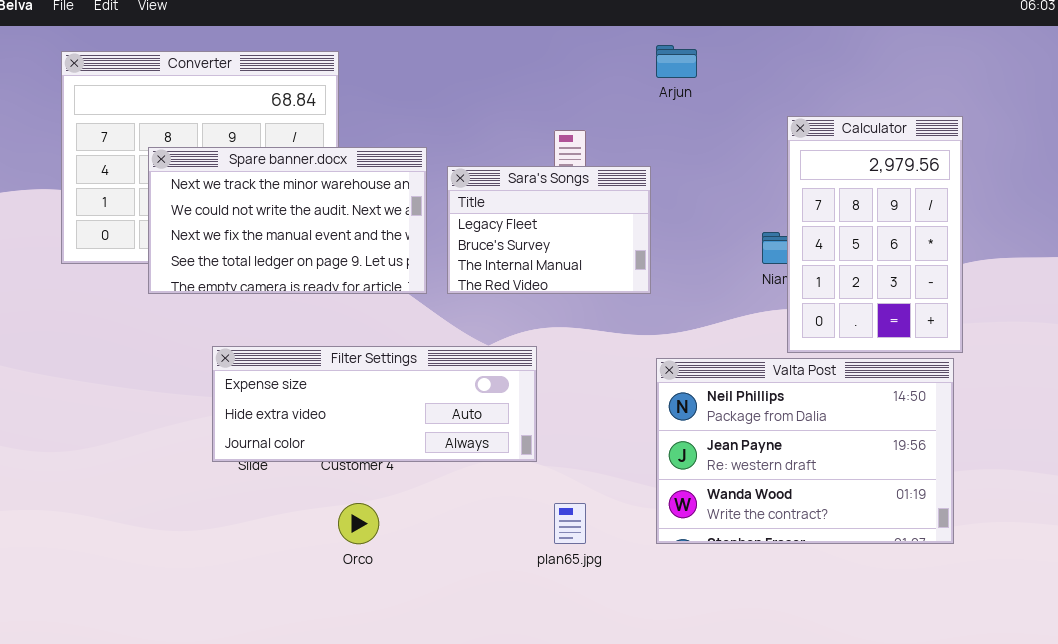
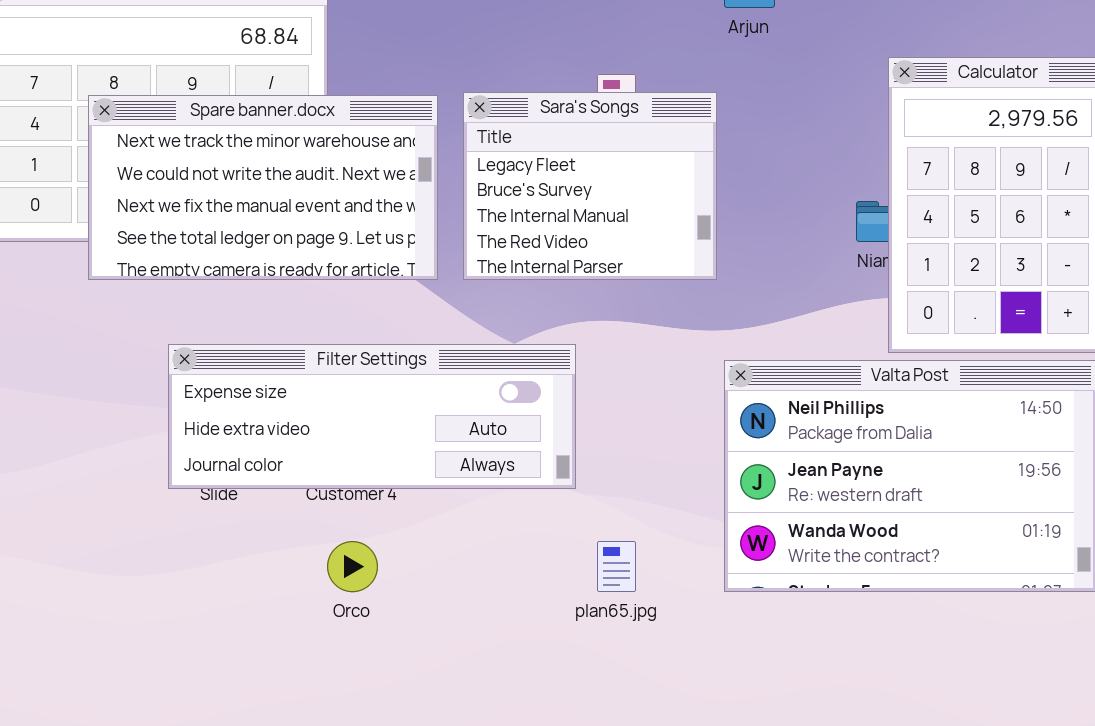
Sara's Songs: [447,166,651,294] -> [463,92,717,280], resized

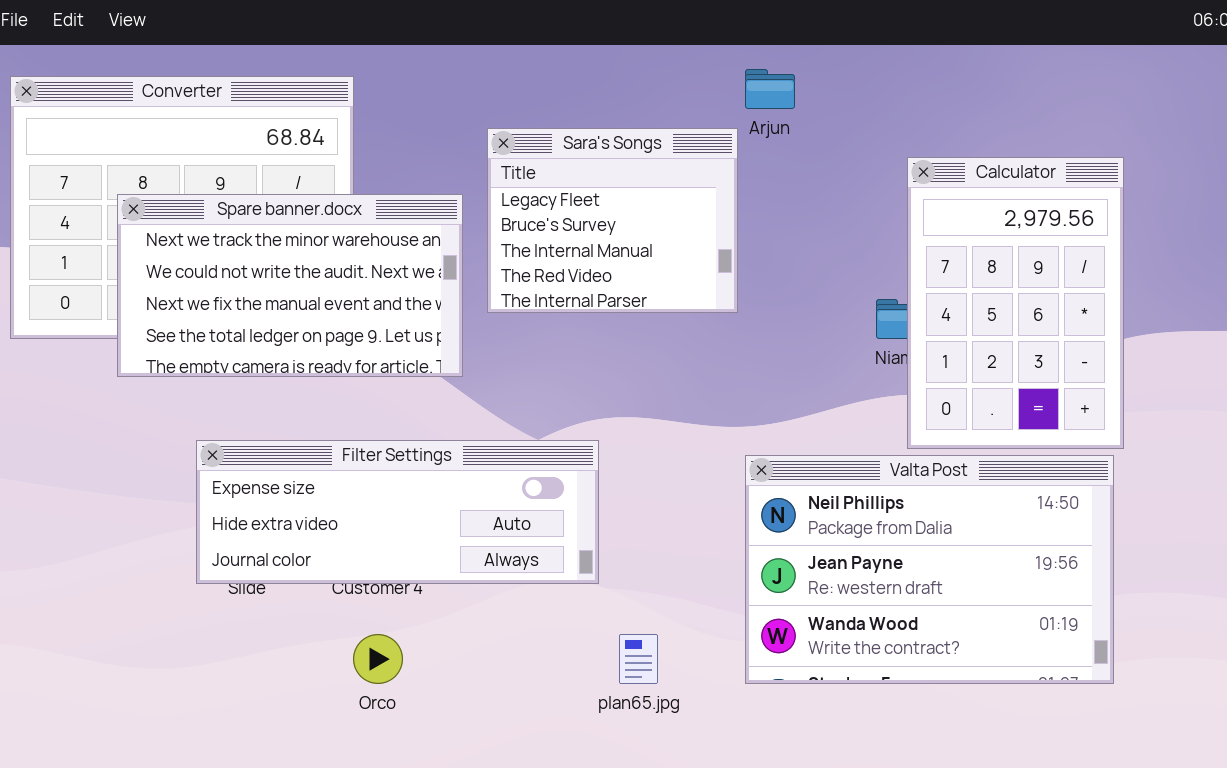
Sara's Songs: [463,92,717,280] -> [487,128,738,313], moved

